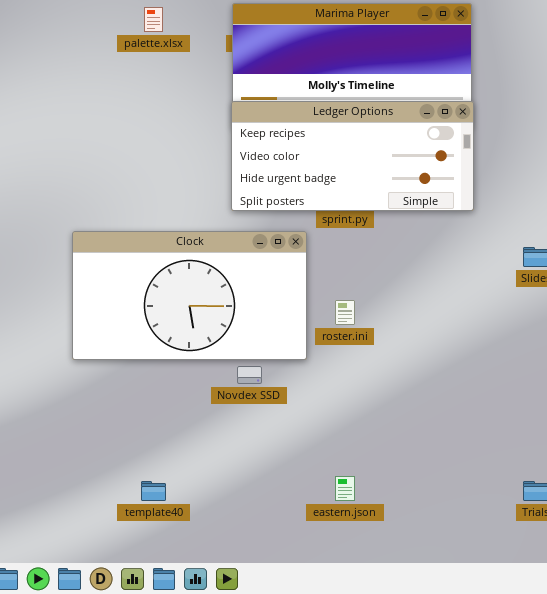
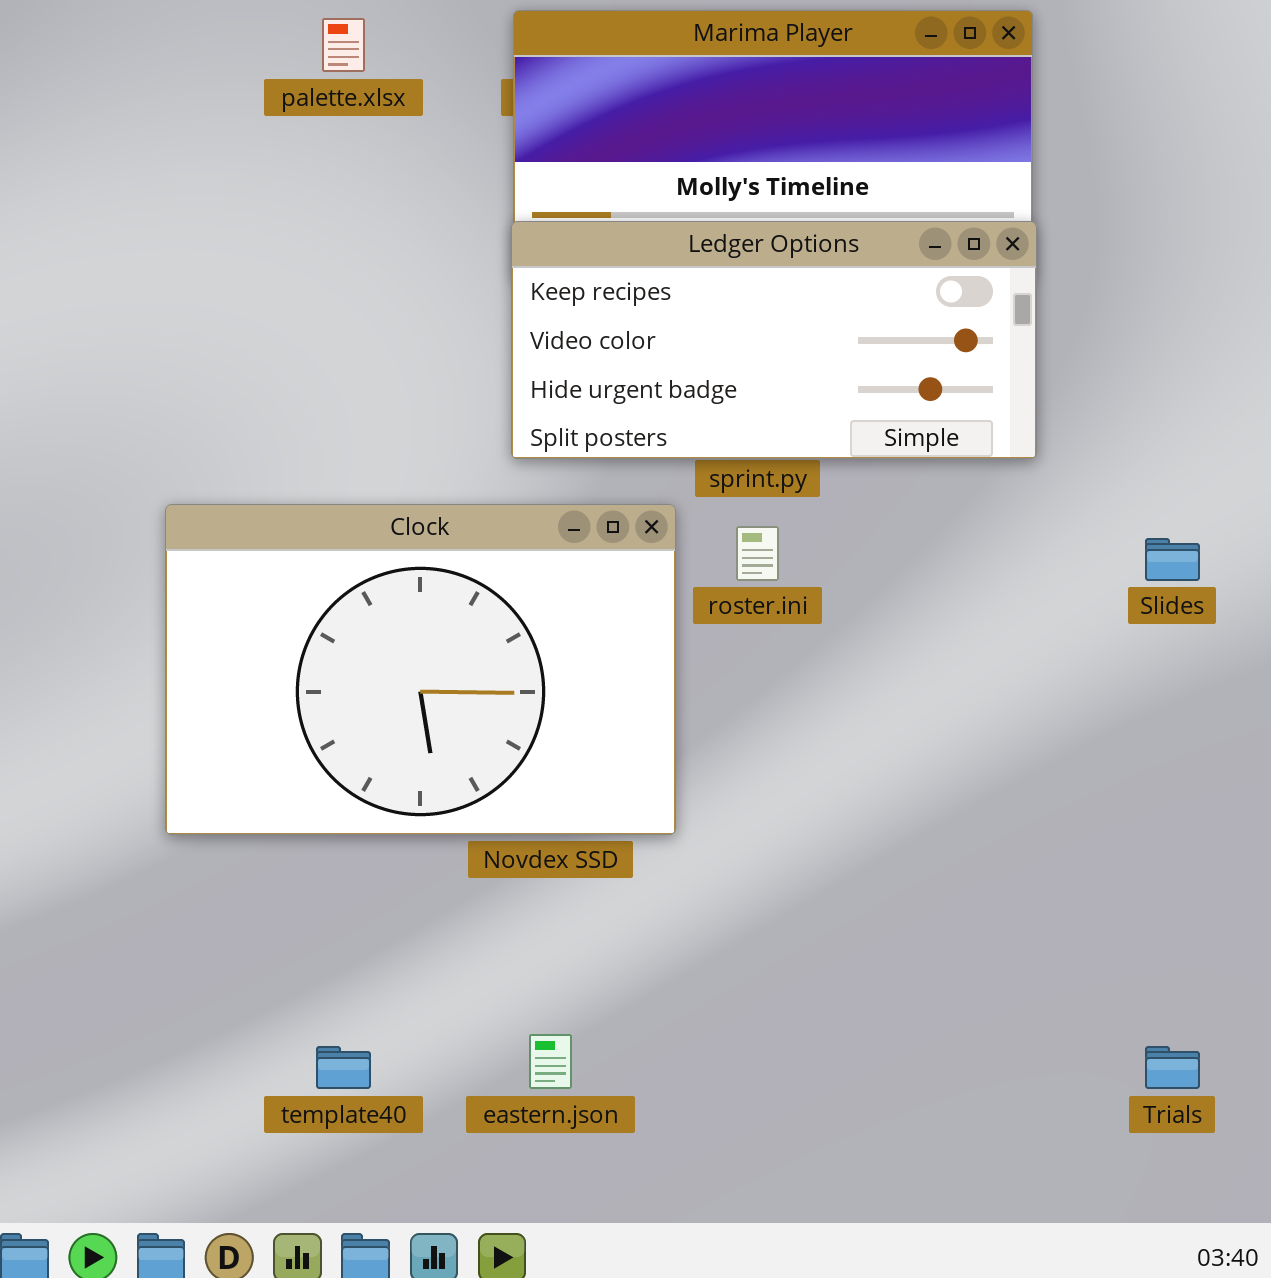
Clock: [72,231,307,360] -> [165,504,676,835], resized
roster.ini: [335,300,355,325] -> [736,526,779,581], moved
eastern.json: [335,476,355,501] -> [529,1034,572,1089], moved

